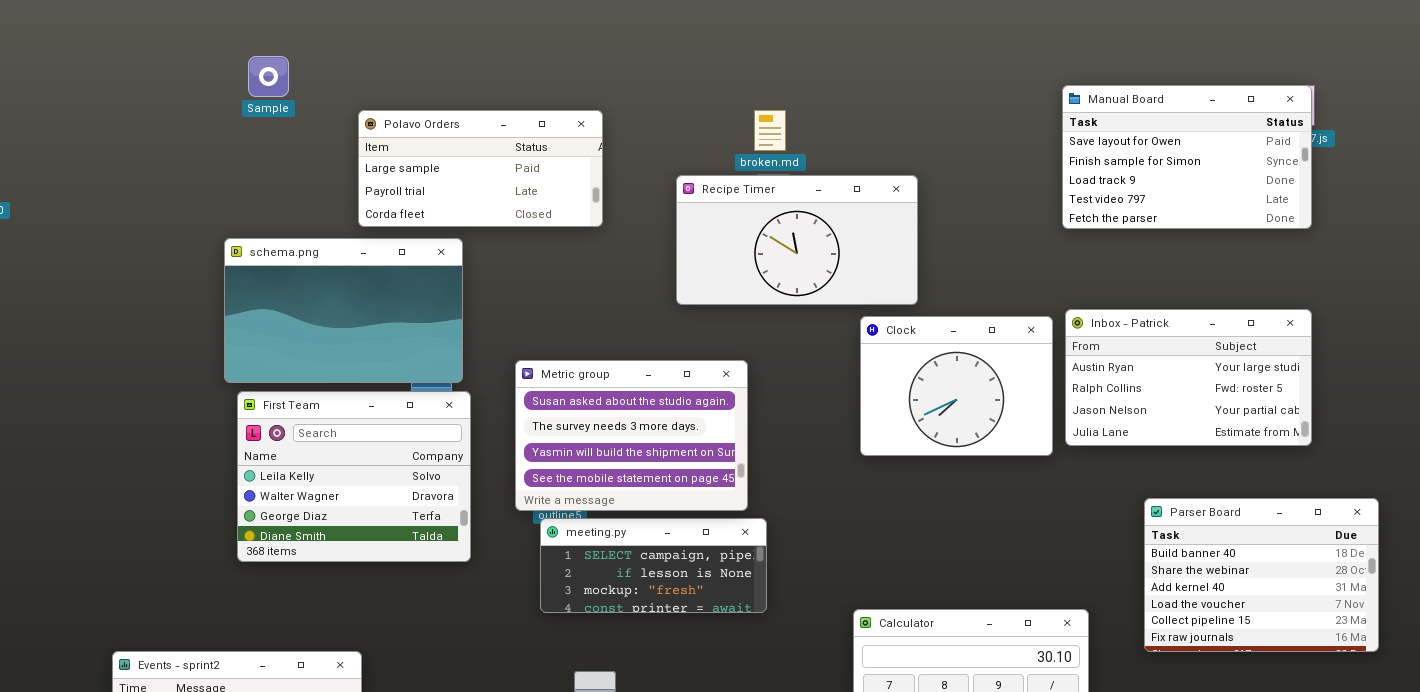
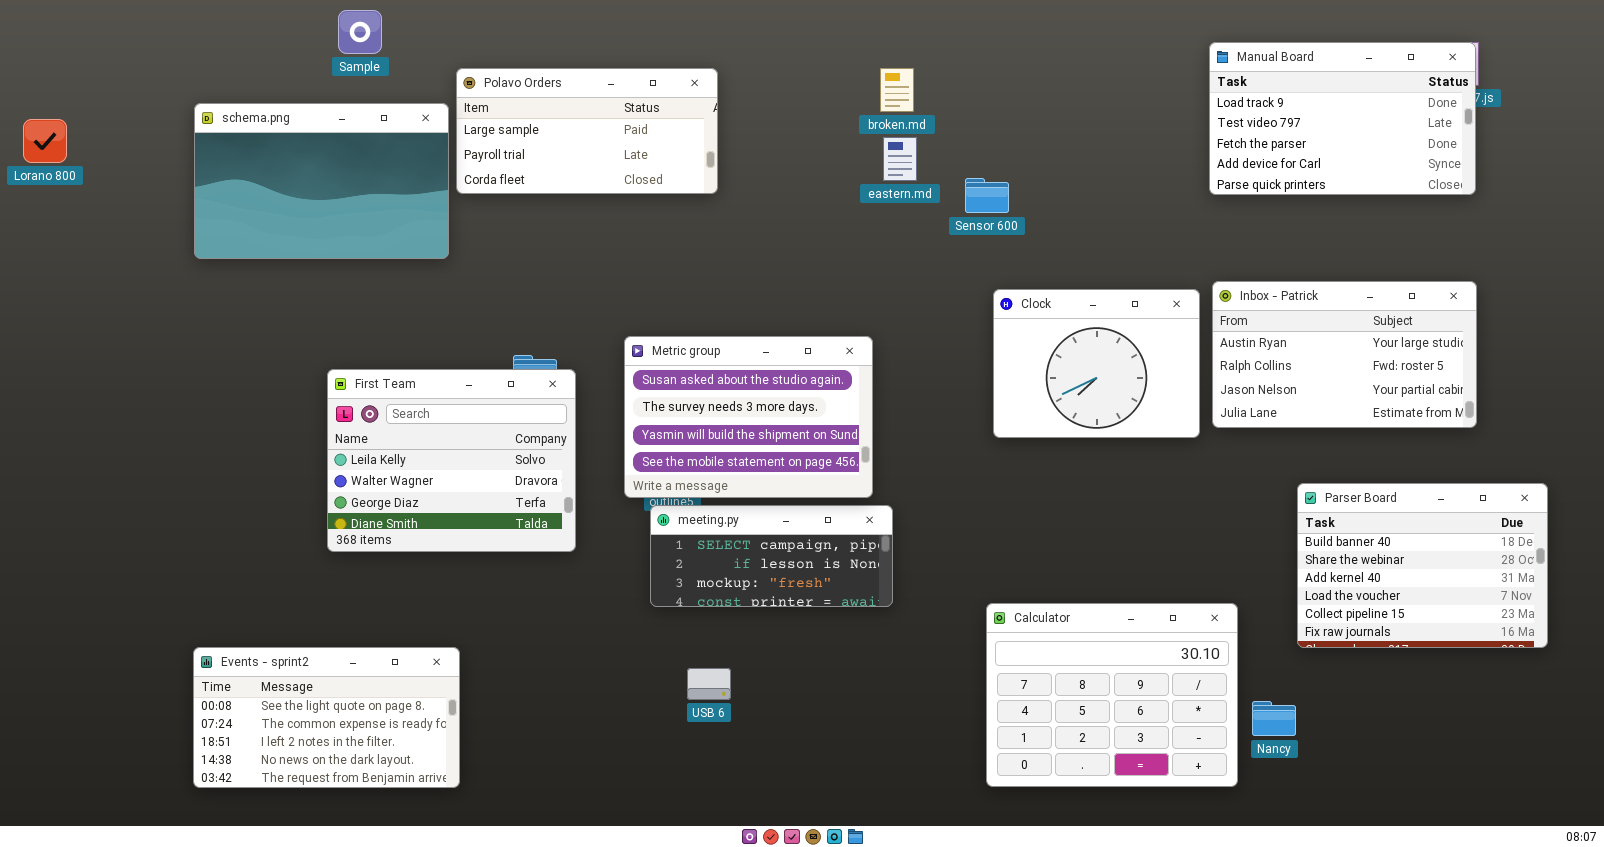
Manual Board: [1062,85,1312,229] -> [1209,42,1476,195], scrolled down 2 rows
Recipe Timer: [676,175,918,305] -> none, closed
schema.png: [224,238,463,383] -> [194,103,449,259], moved

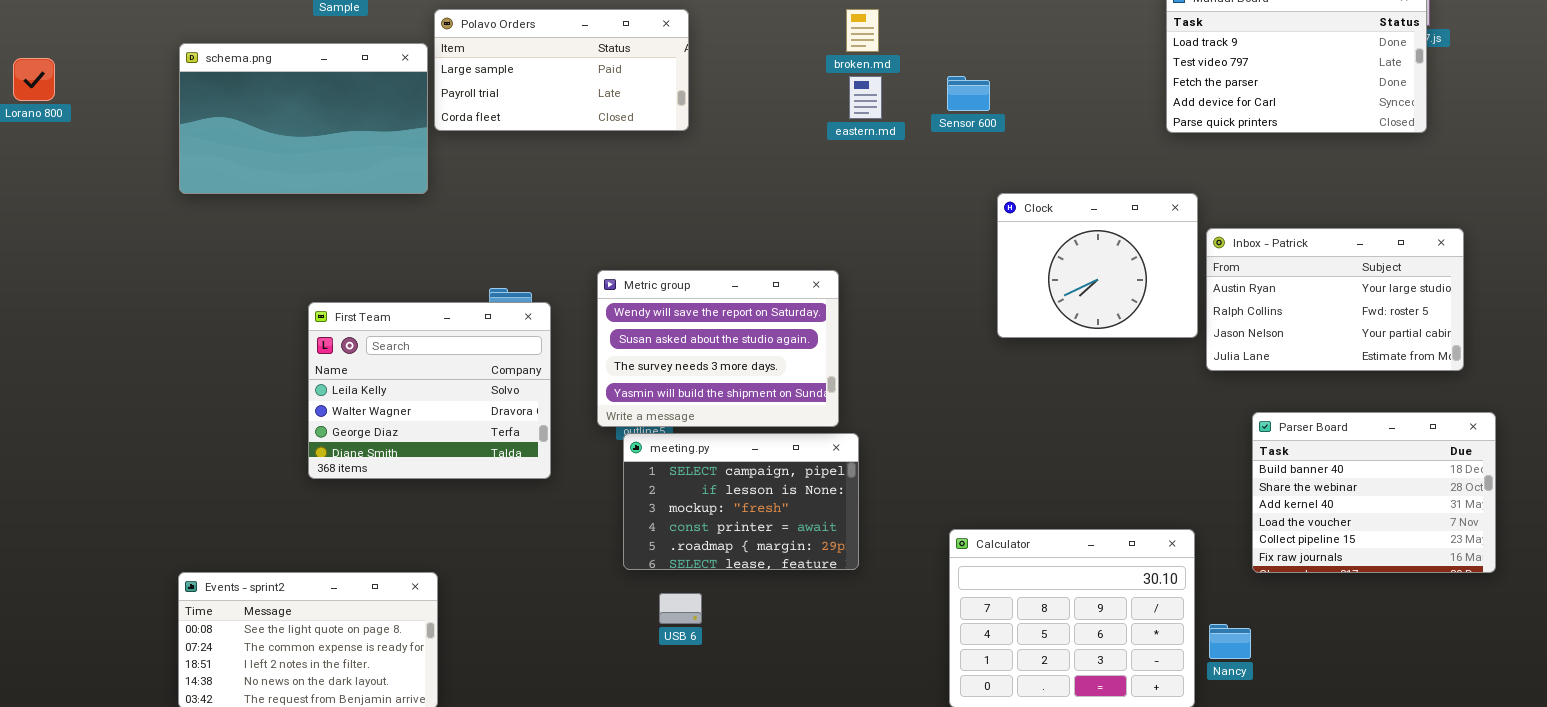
Sensor 600: [965,178,1009,213] -> [947,76,990,111], moved
Inbox - Patrick: [1212,281,1477,428] -> [1206,228,1464,371], moved
Clock: [993,289,1200,438] -> [997,193,1198,338], moved
Metric group: [624,336,873,498] -> [597,270,839,427], scrolled up 1 row
meeting.py: [650,505,893,607] -> [623,433,859,570], resized

